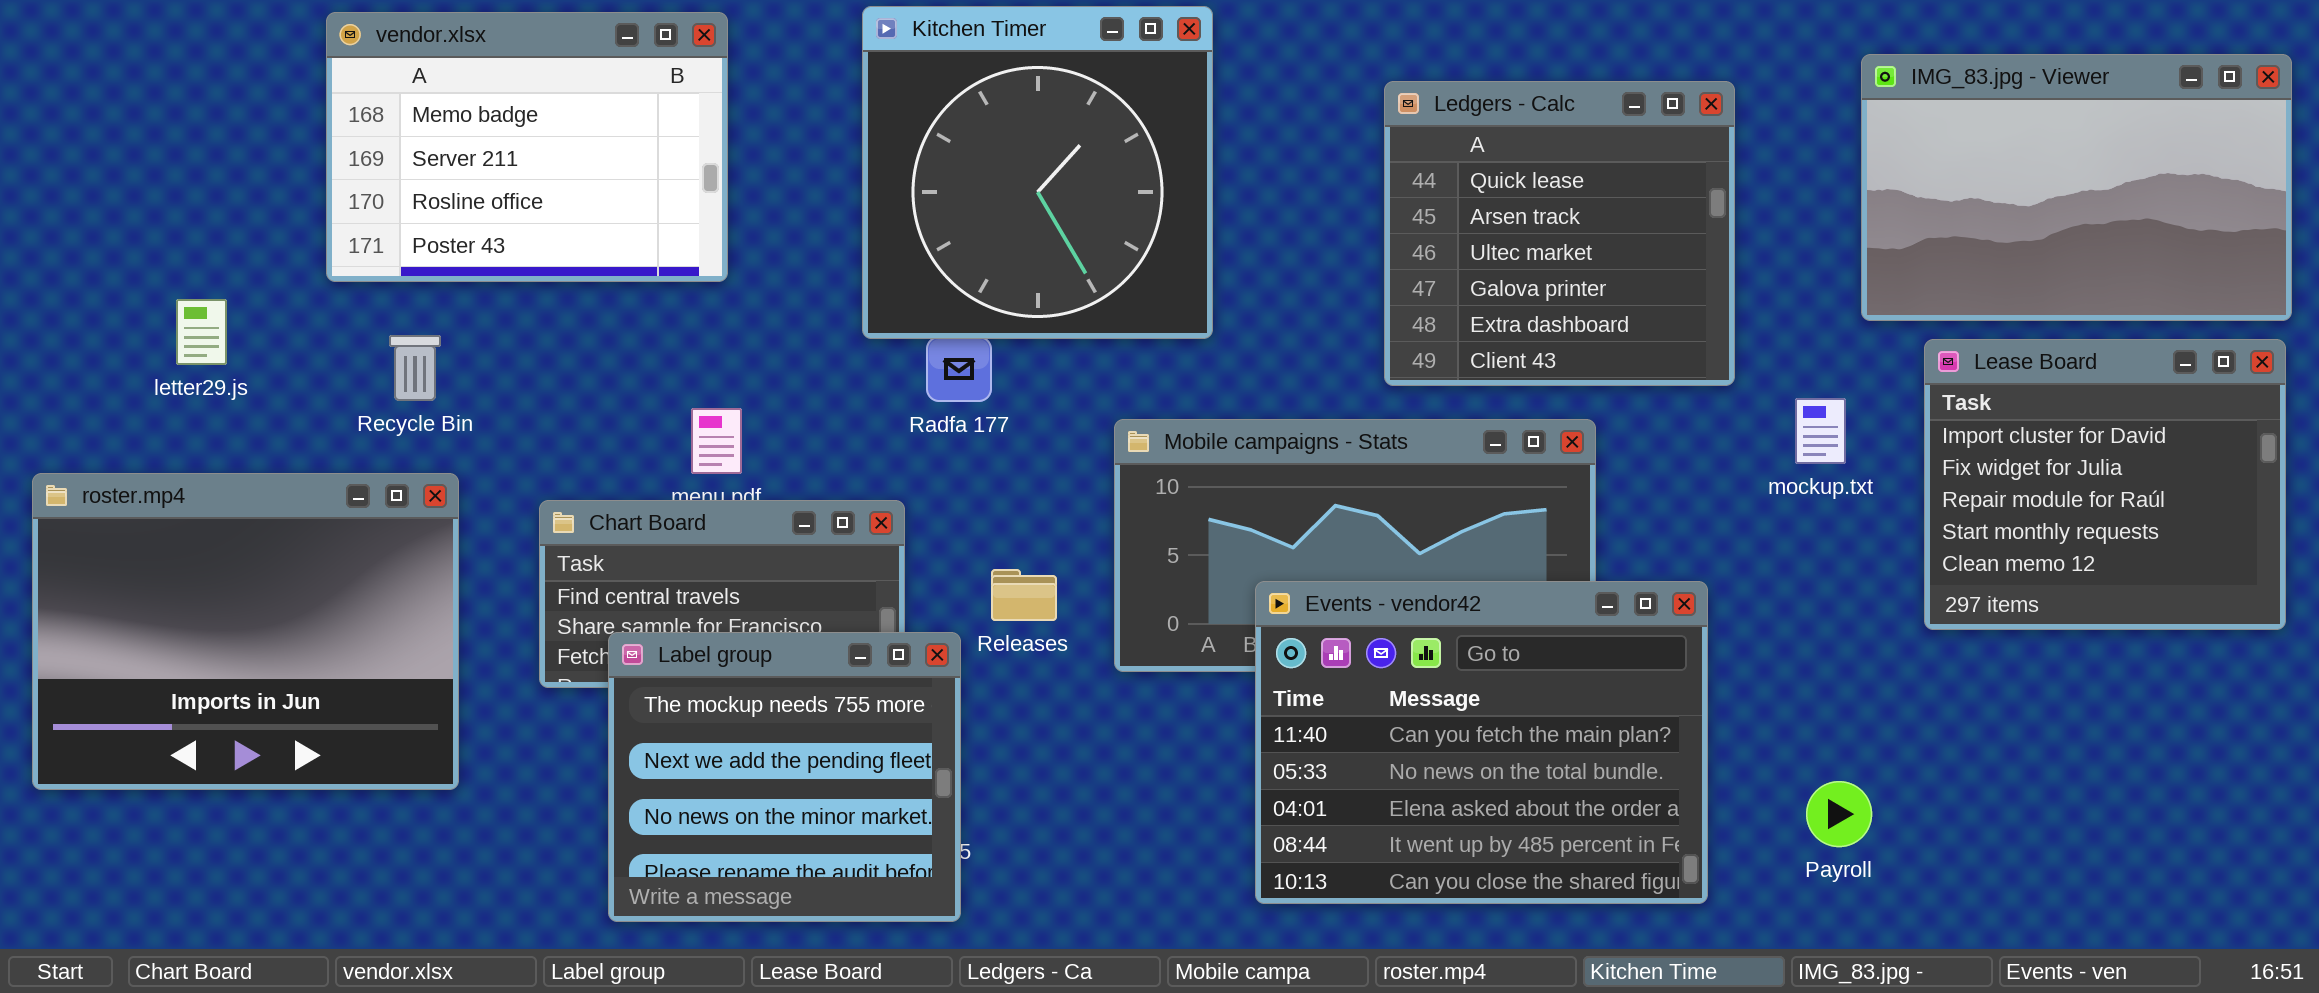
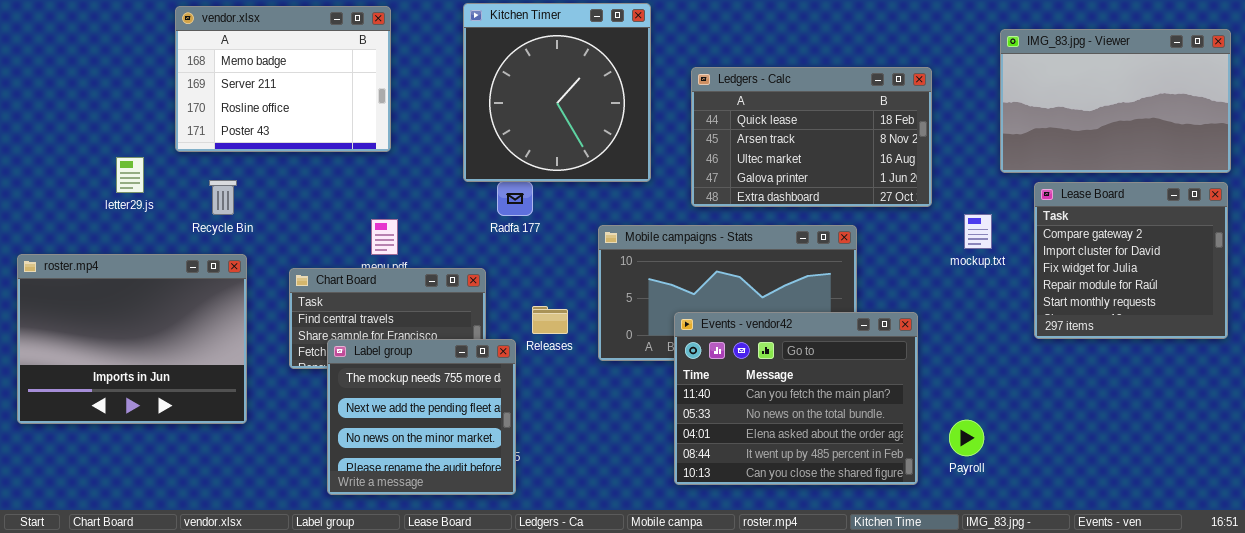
Ledgers - Calc: [1384,81,1735,386] -> [691,67,932,207], resized
letter29.js: [176,299,227,365] -> [116,157,144,193], moved
Lease Board: [1924,339,2286,630] -> [1034,182,1228,339], scrolled up 1 row
Payroll: [1806,781,1872,847] -> [949,420,984,456], moved

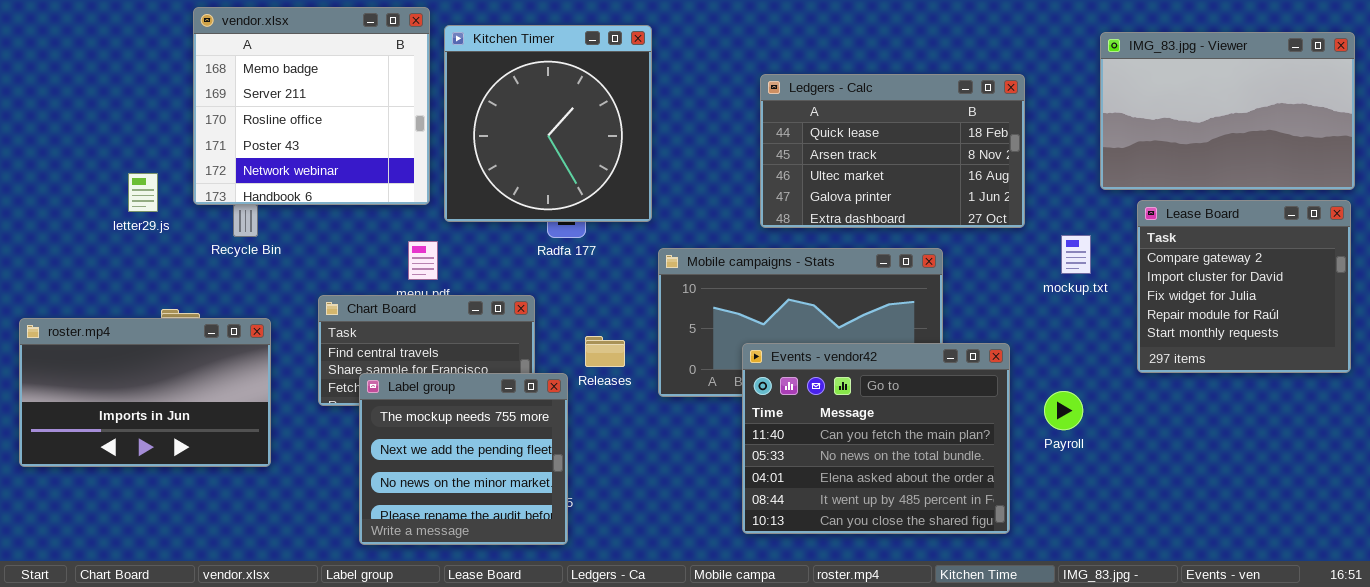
Kitchen Timer: [463,3,651,182] -> [444,25,652,222], moved
vendor.xlsx: [175,6,391,152] -> [193,7,430,205], resized
roster.mp4: [17,254,247,424] -> [19,318,271,467], resized
Payroll: [949,420,984,456] -> [1044,391,1083,430], moved

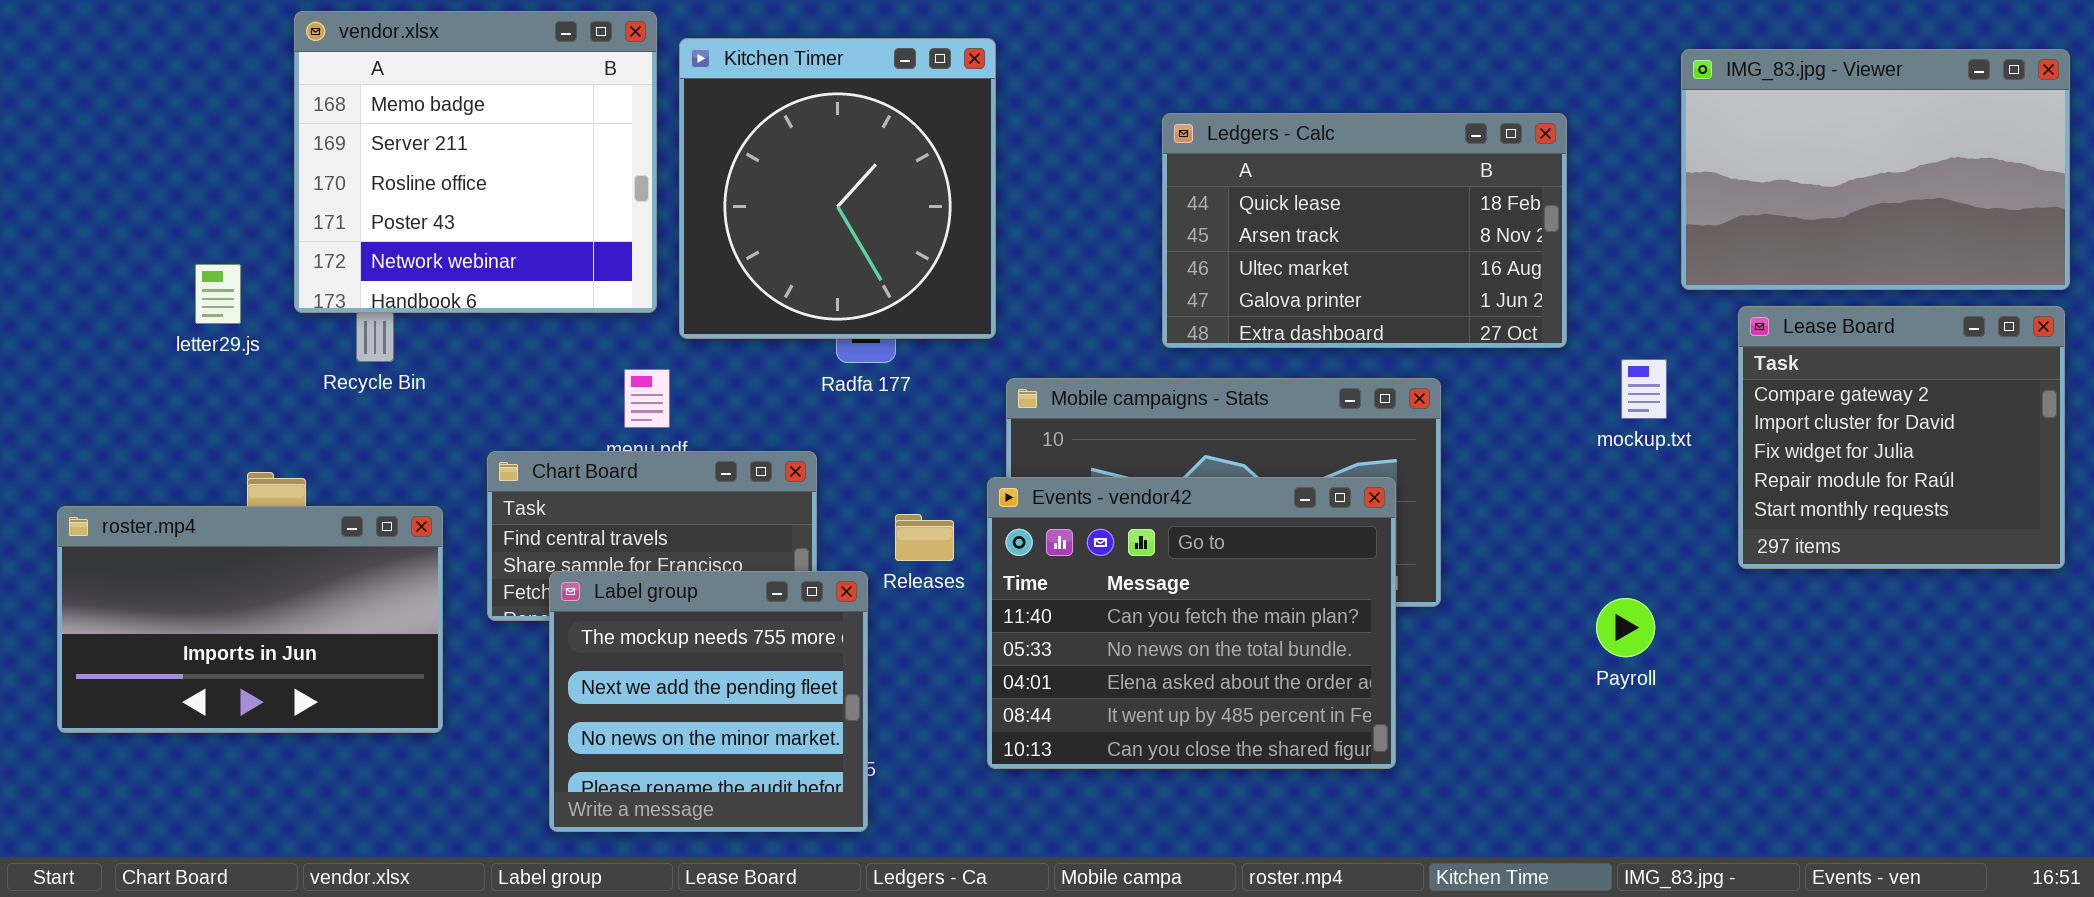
roster.mp4: [19,318,271,467] -> [57,506,443,733], moved
Events - vendor42: [742,343,1010,534] -> [987,477,1396,769], moved

